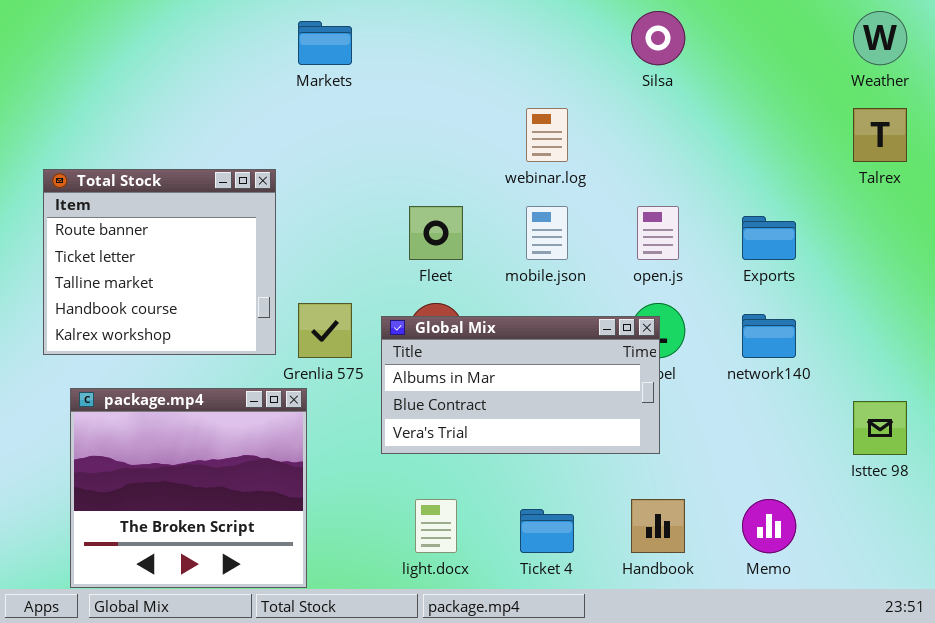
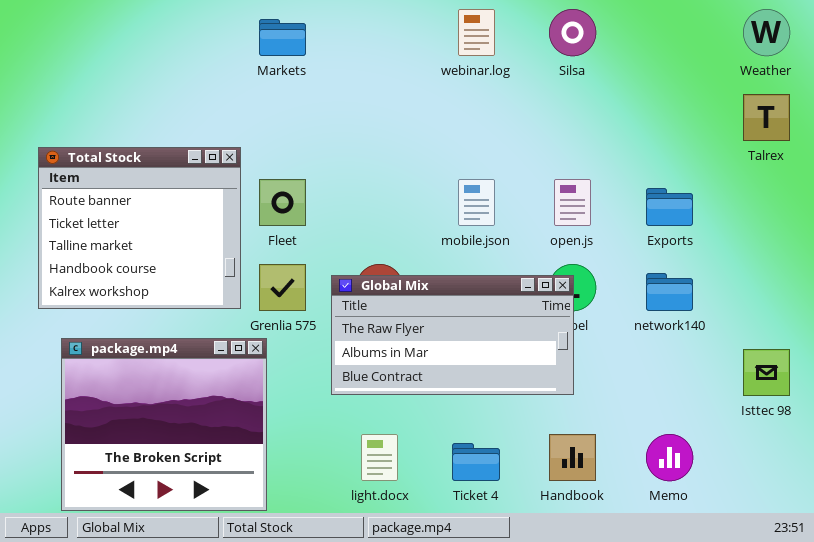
webinar.log: [526,108,568,162] -> [458,9,495,56], moved
Fleet: [409,206,463,260] -> [259,179,306,226], moved
Global Mix: [381,316,660,454] -> [331,275,574,395], scrolled up 1 row

